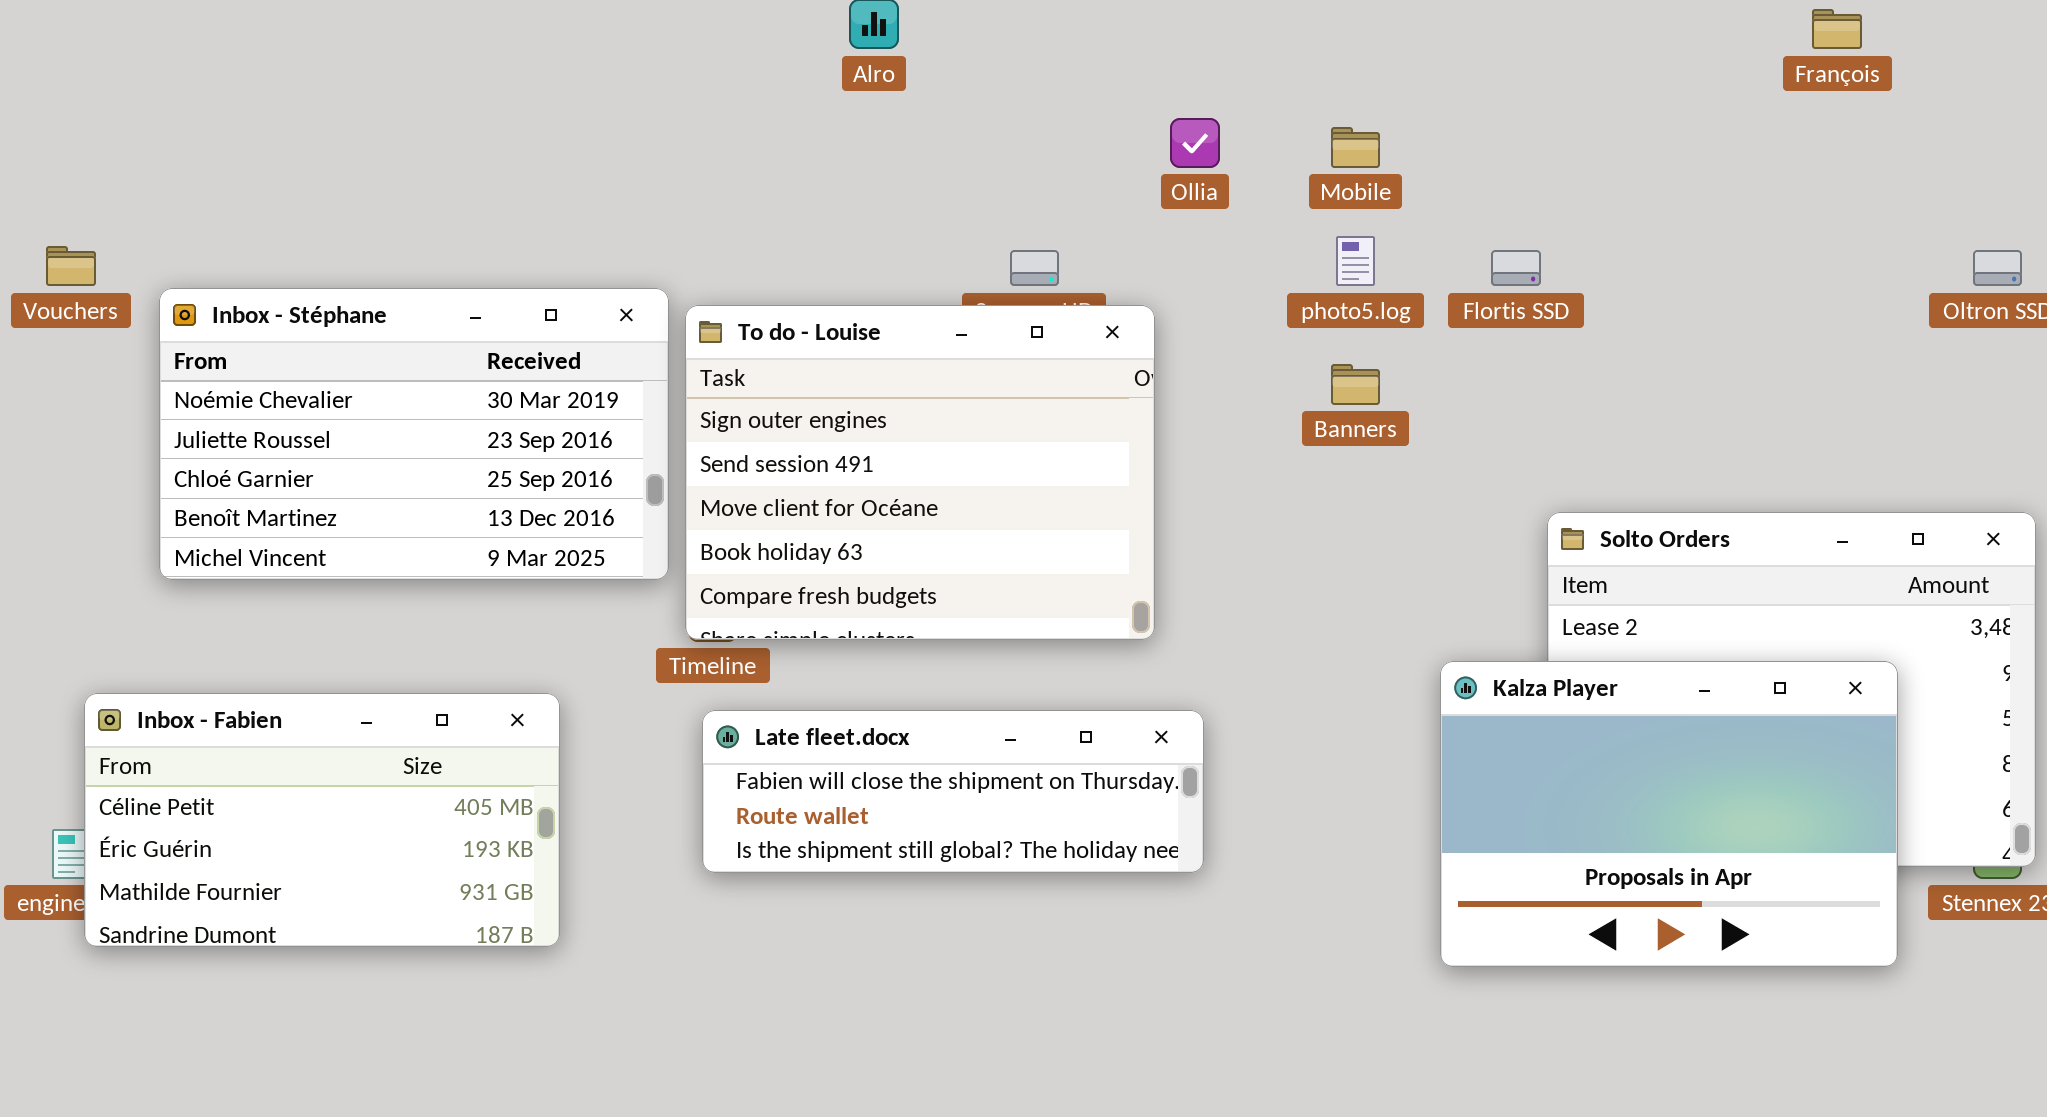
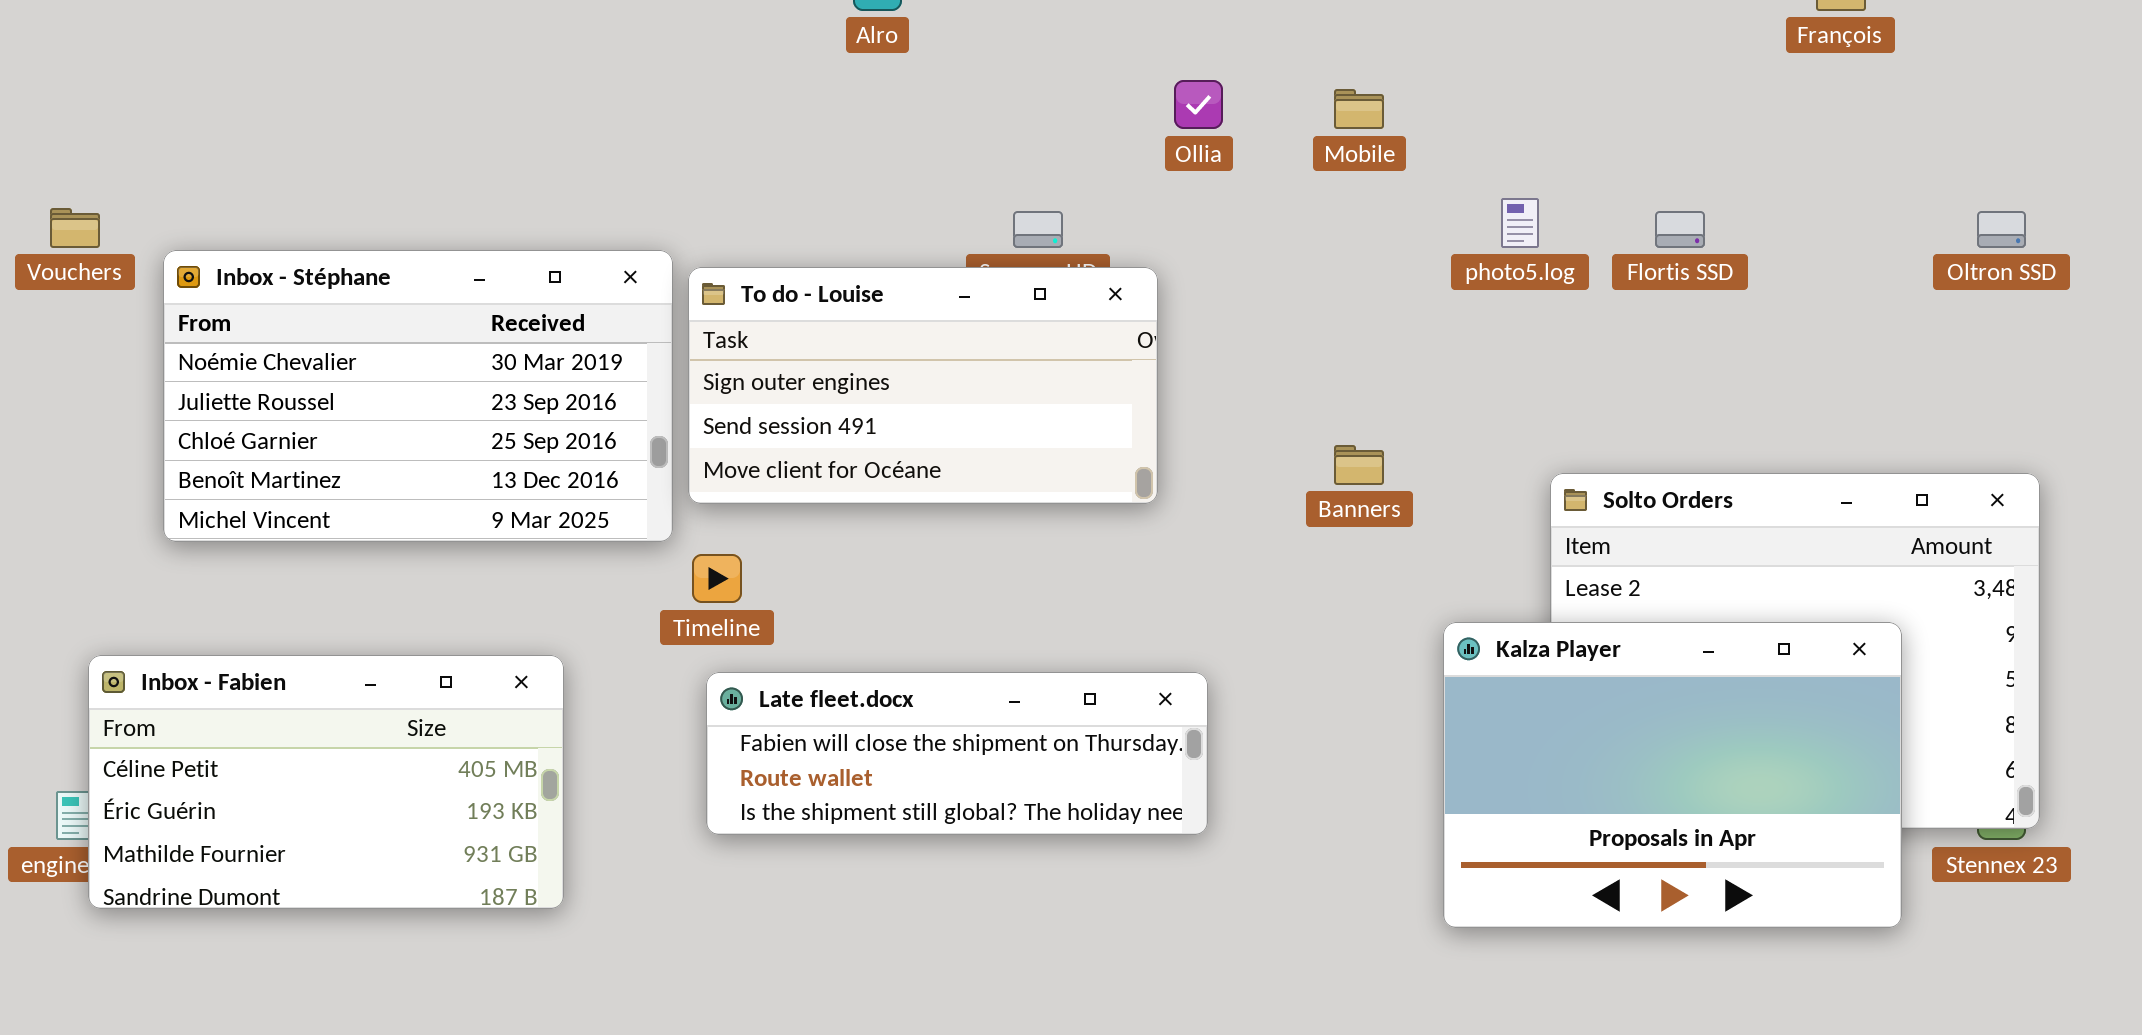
photo5.log: [1336,236,1375,286] -> [1501,198,1539,248], moved
Flortis SSD: [1491,250,1541,286] -> [1655,211,1705,248], moved
To do - Louise: [685,305,1155,640] -> [688,267,1158,504], resized
Banners: [1331,364,1380,405] -> [1334,445,1384,485], moved

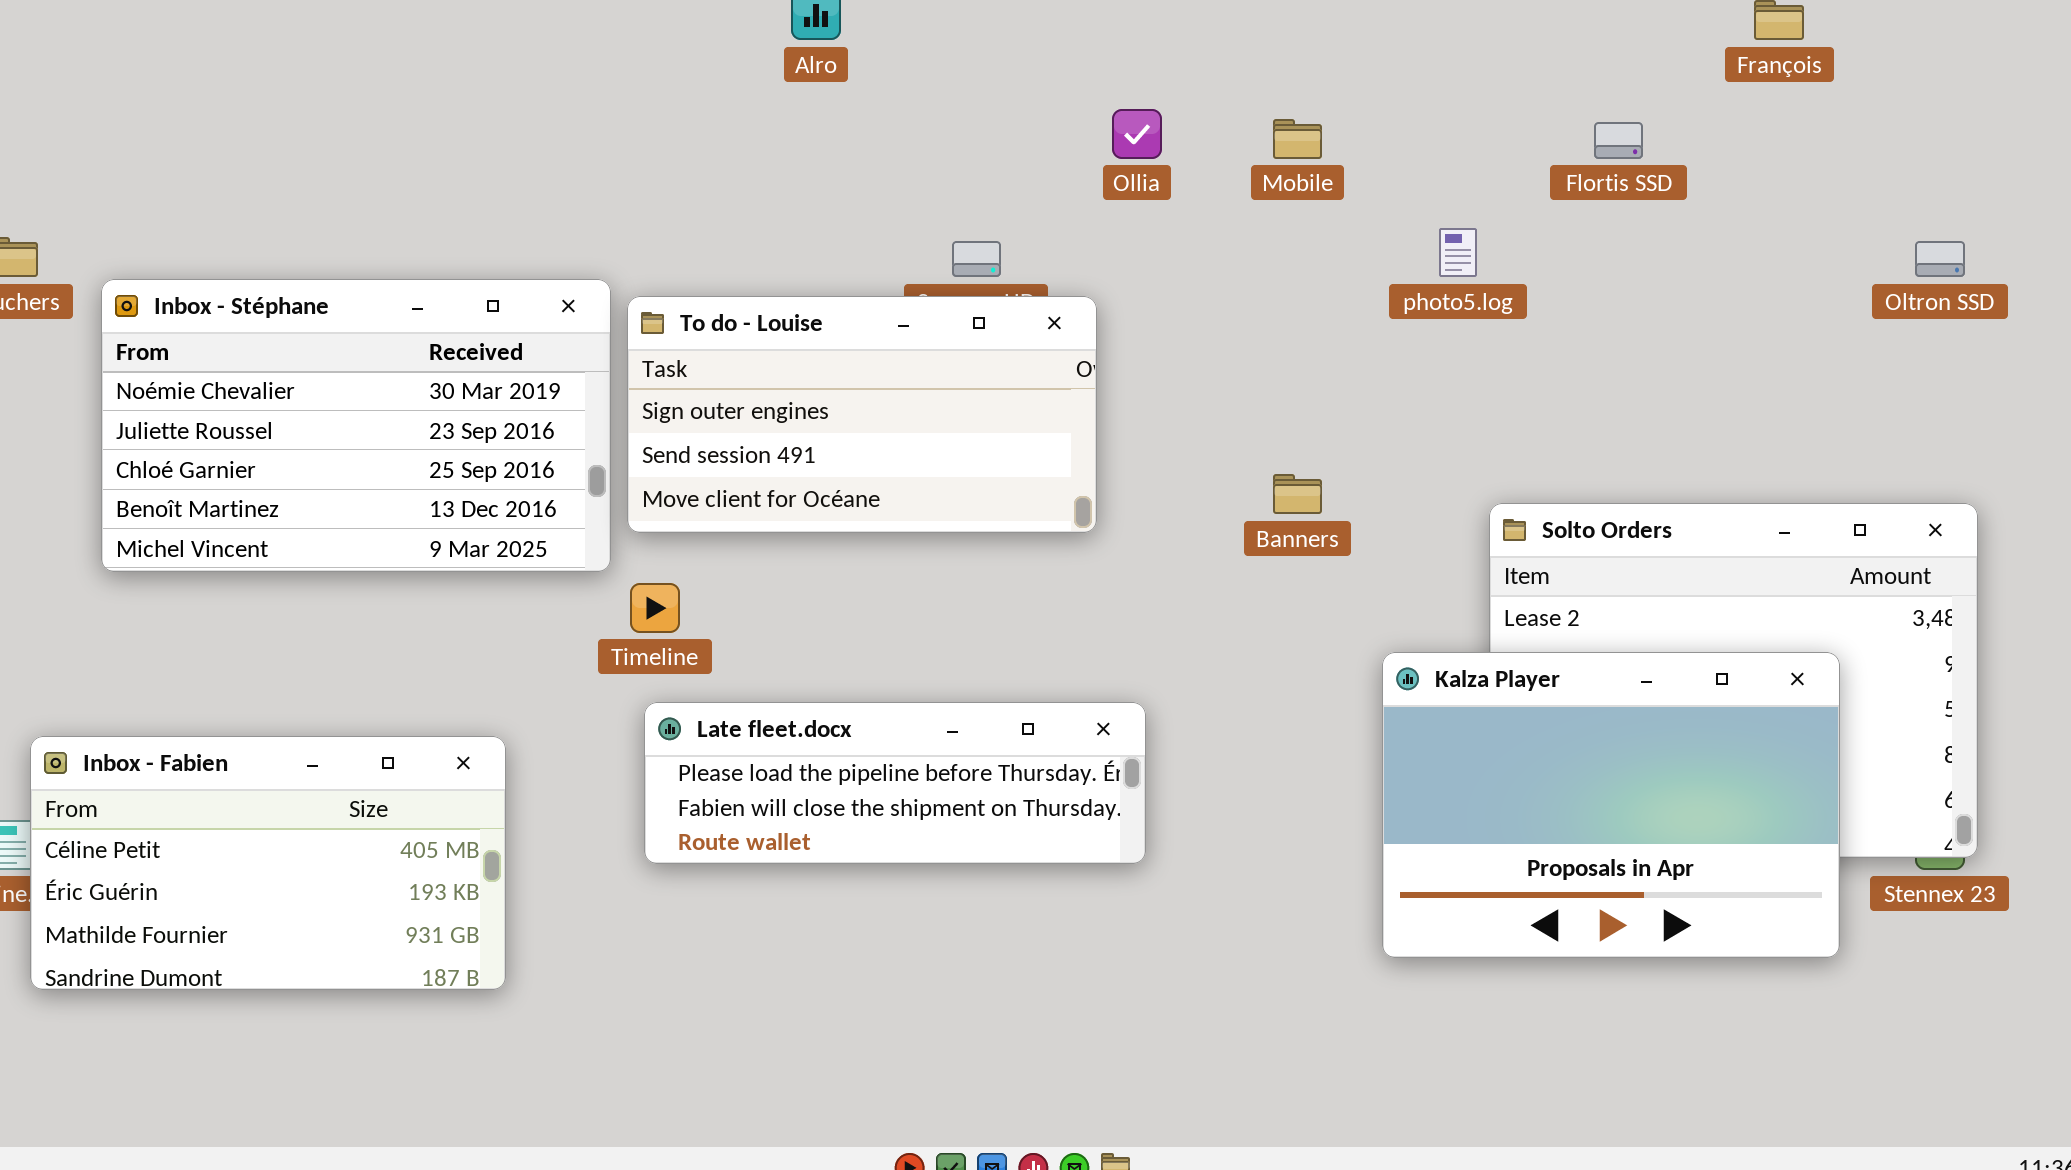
Flortis SSD: [1655,211,1705,248] -> [1594,122,1643,159], moved
Inbox - Fabien: [88,655,564,909] -> [30,736,506,990], moved
Late fleet.docx: [706,672,1208,835] -> [644,702,1146,864], scrolled up 1 row

